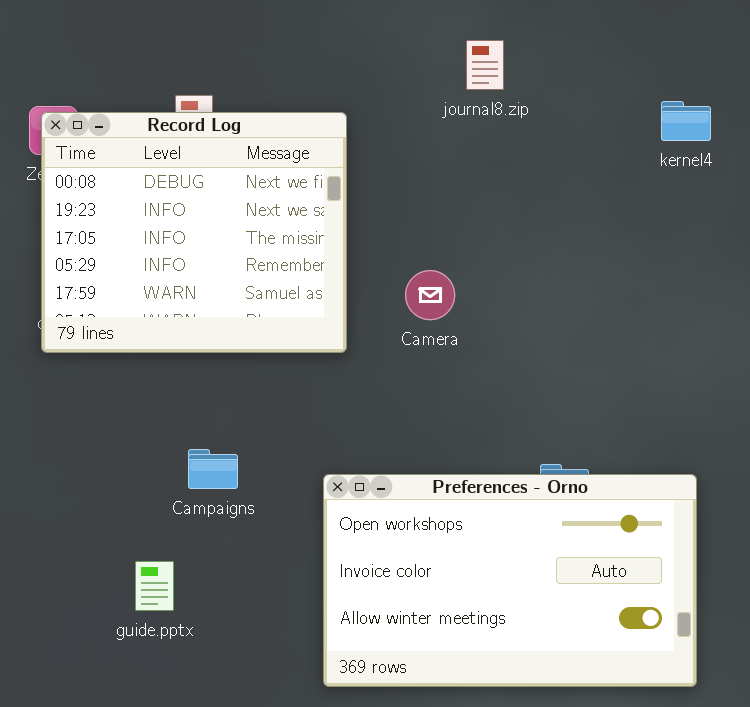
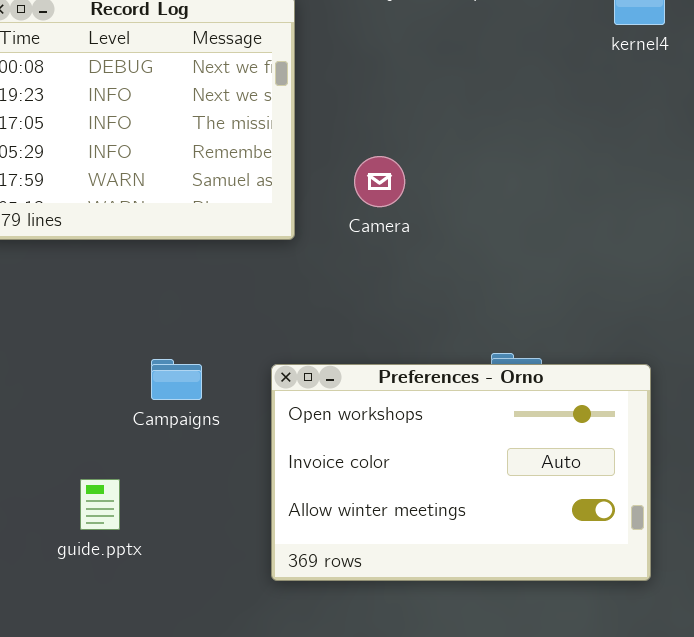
Campaigns: [188,449,238,489] -> [151,359,202,400], moved
guide.pptx: [135,561,174,611] -> [80,479,120,530], moved

